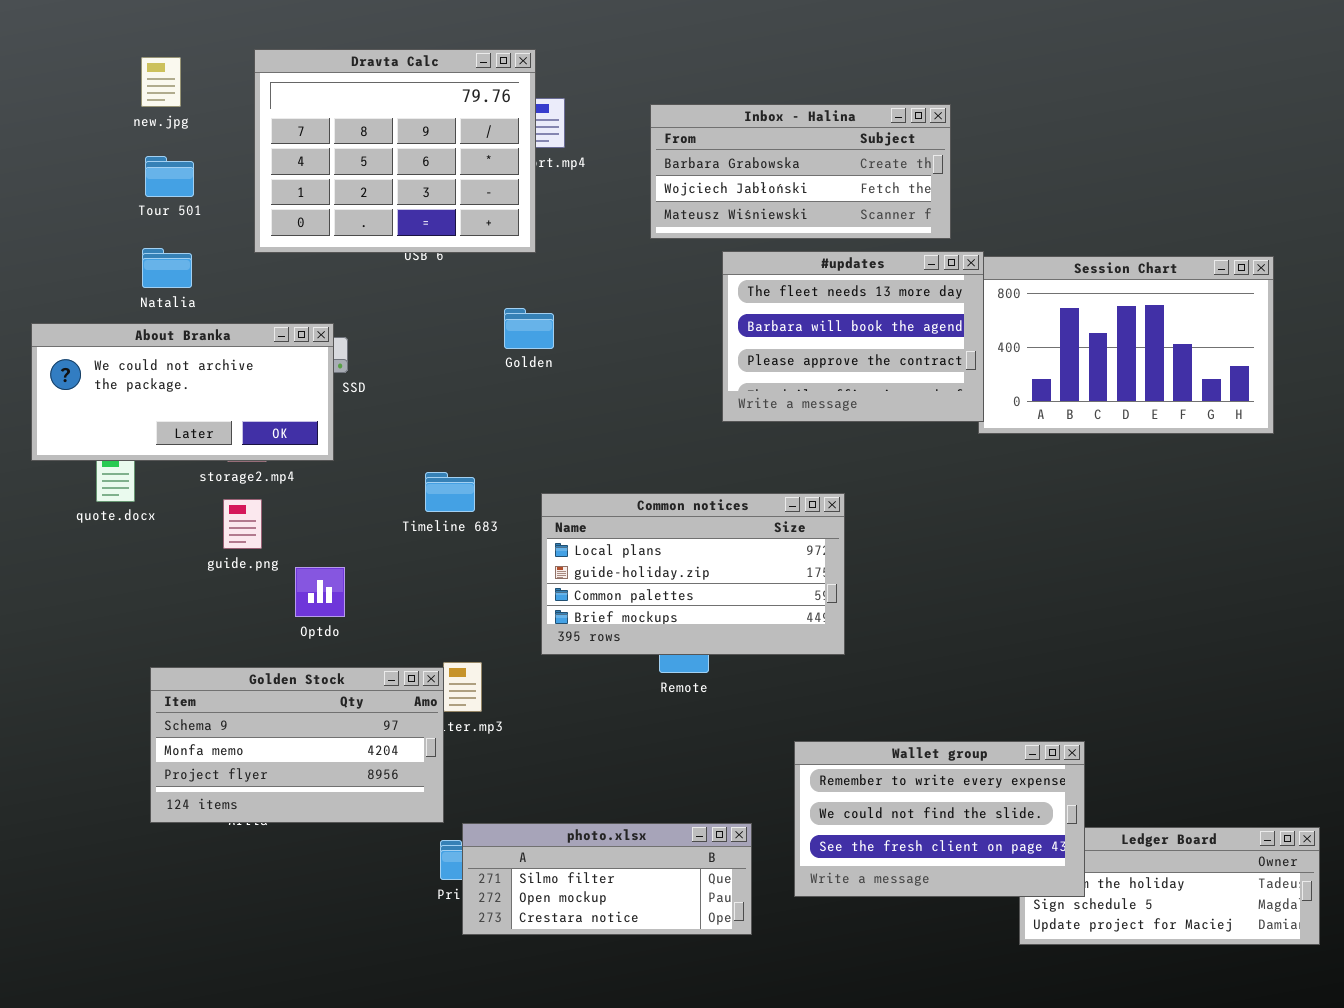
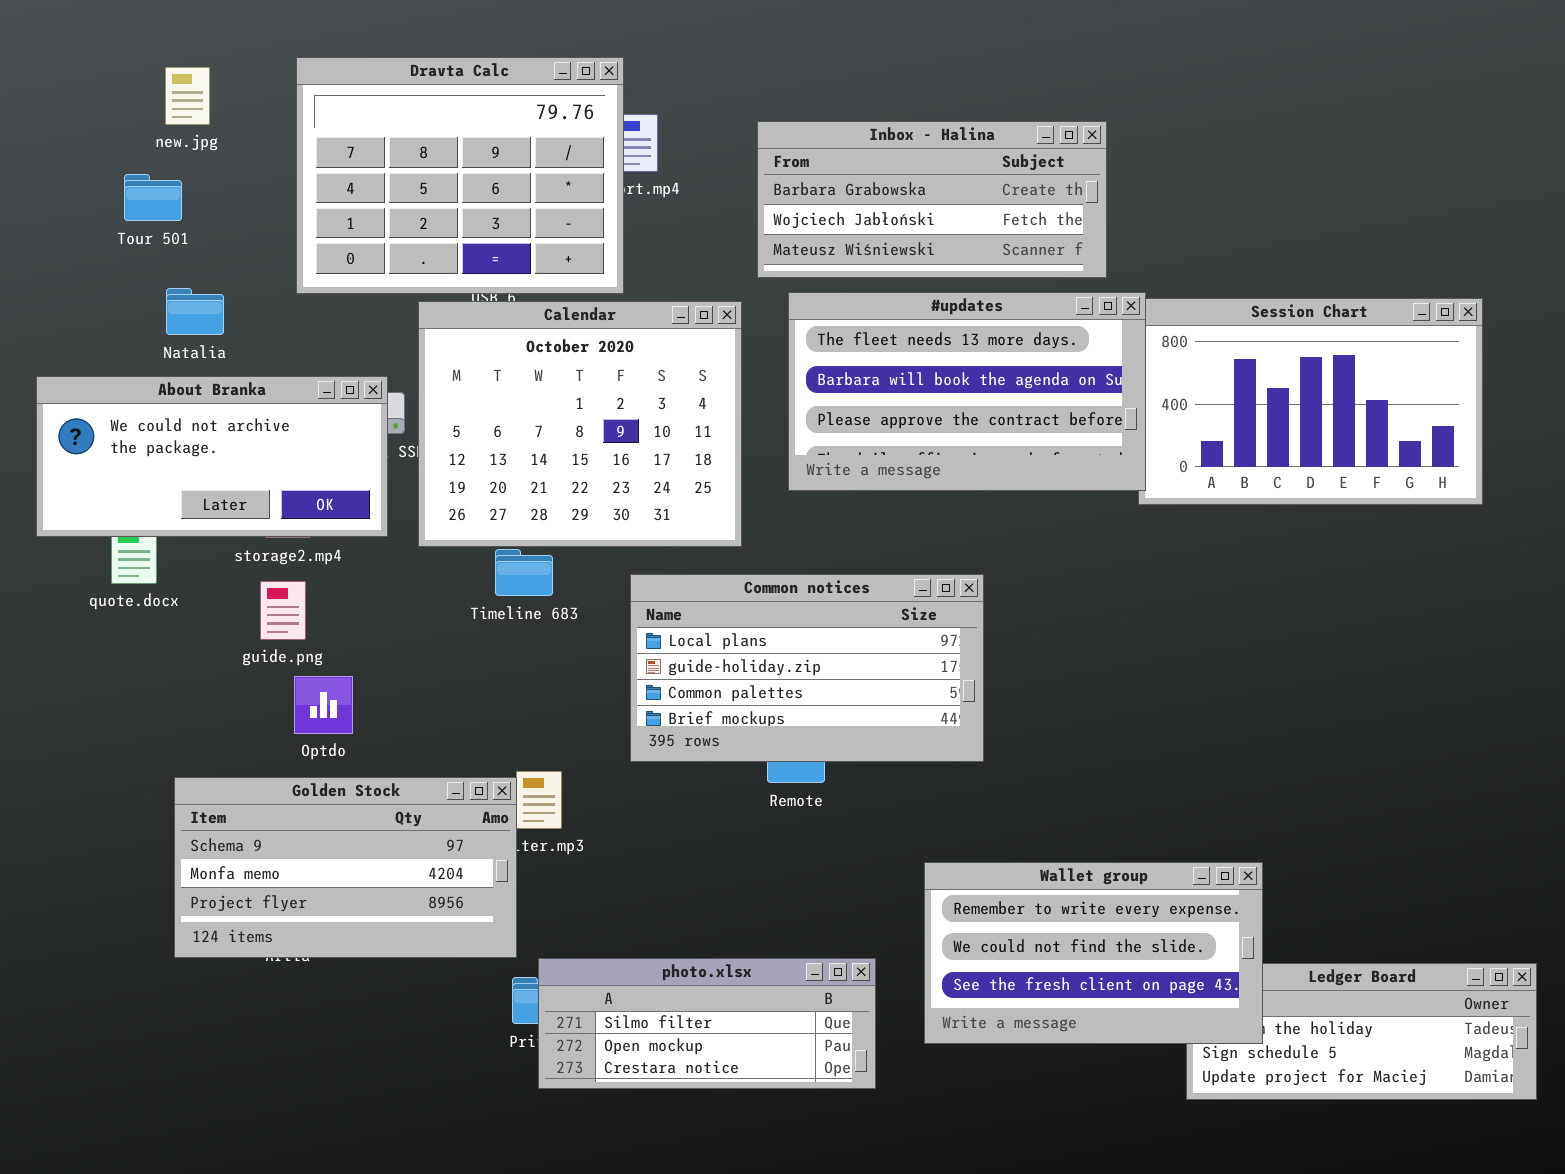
Tour 501: [145,156,194,197] -> [124,174,182,221], moved
#updates: [722,251,984,422] -> [788,292,1146,491], resized
Calendar: none -> [418,301,742,547], opened
Optdo: [295,567,345,617] -> [294,676,353,734], moved

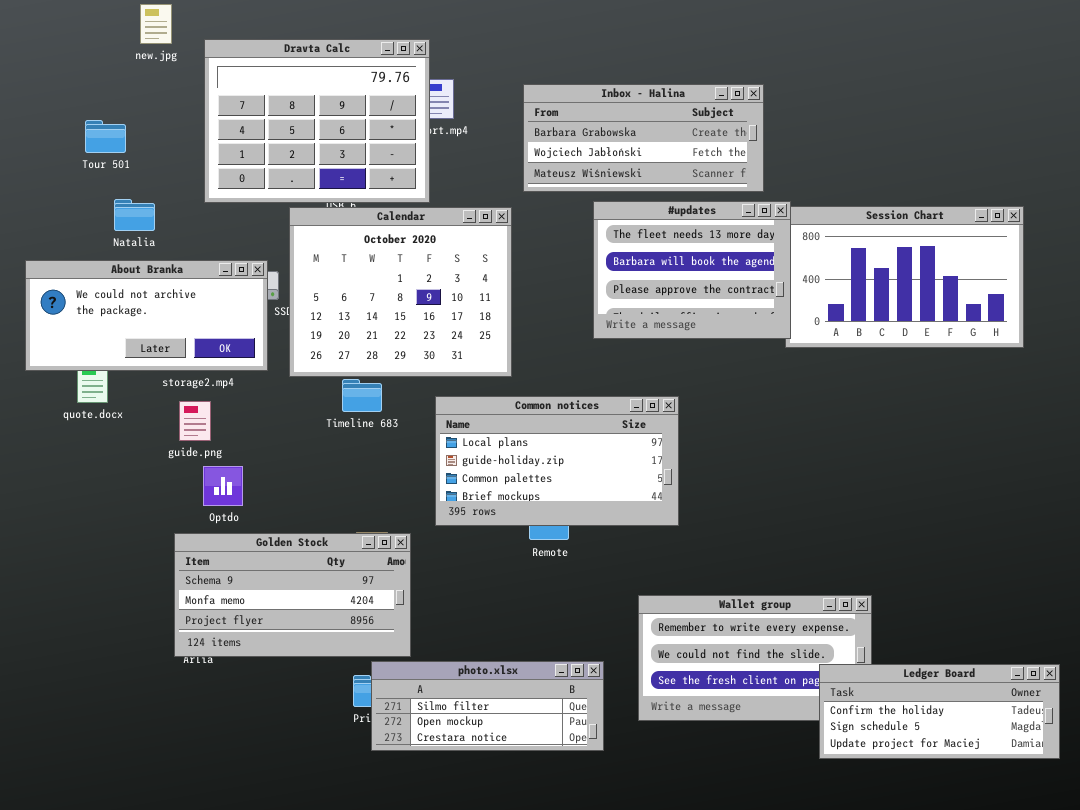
new.jpg: [165,67,210,125] -> [140,4,172,44], moved
#updates: [788,292,1146,491] -> [593,201,791,339], resized
Golden Stock: [174,777,517,958] -> [174,533,411,657], moved
Ledger Board: [1186,963,1537,1100] -> [819,664,1060,759], raised

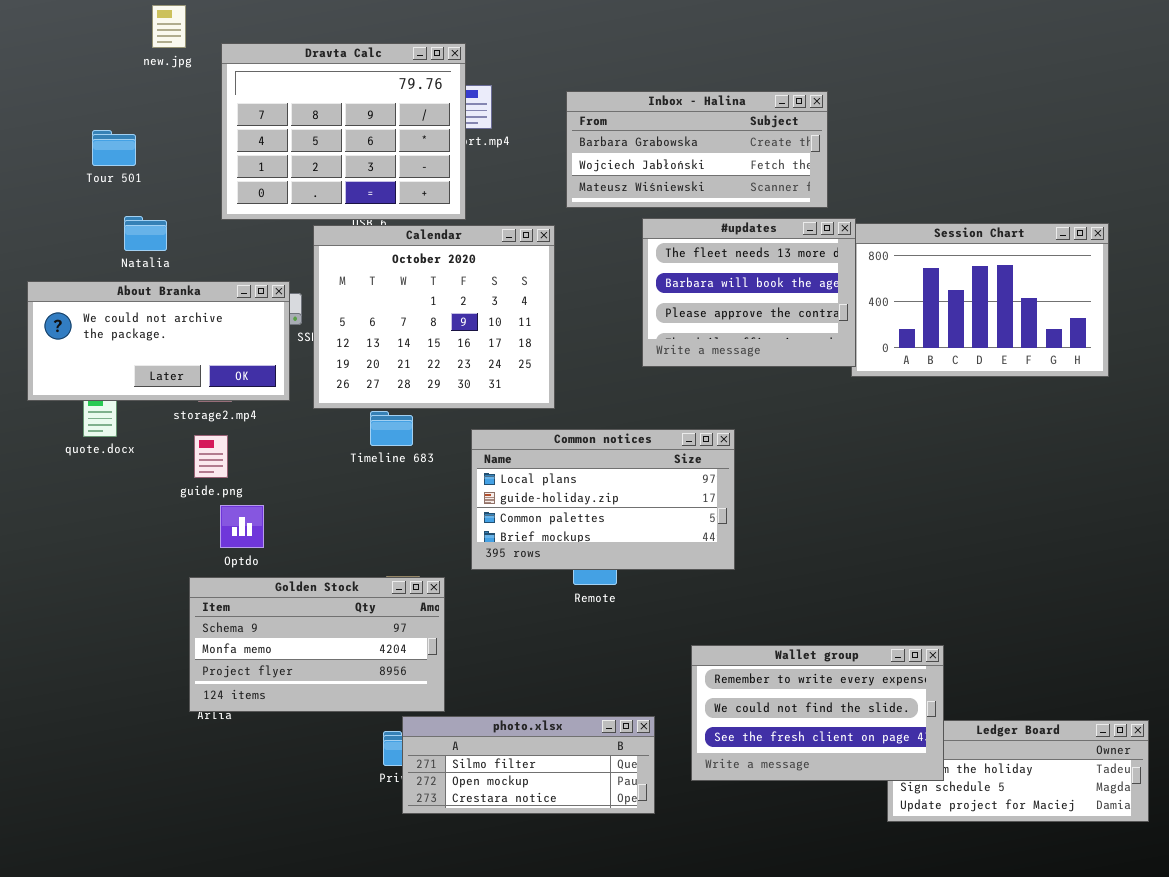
Wallet group: [638,595,872,721] -> [691,645,944,781], raised

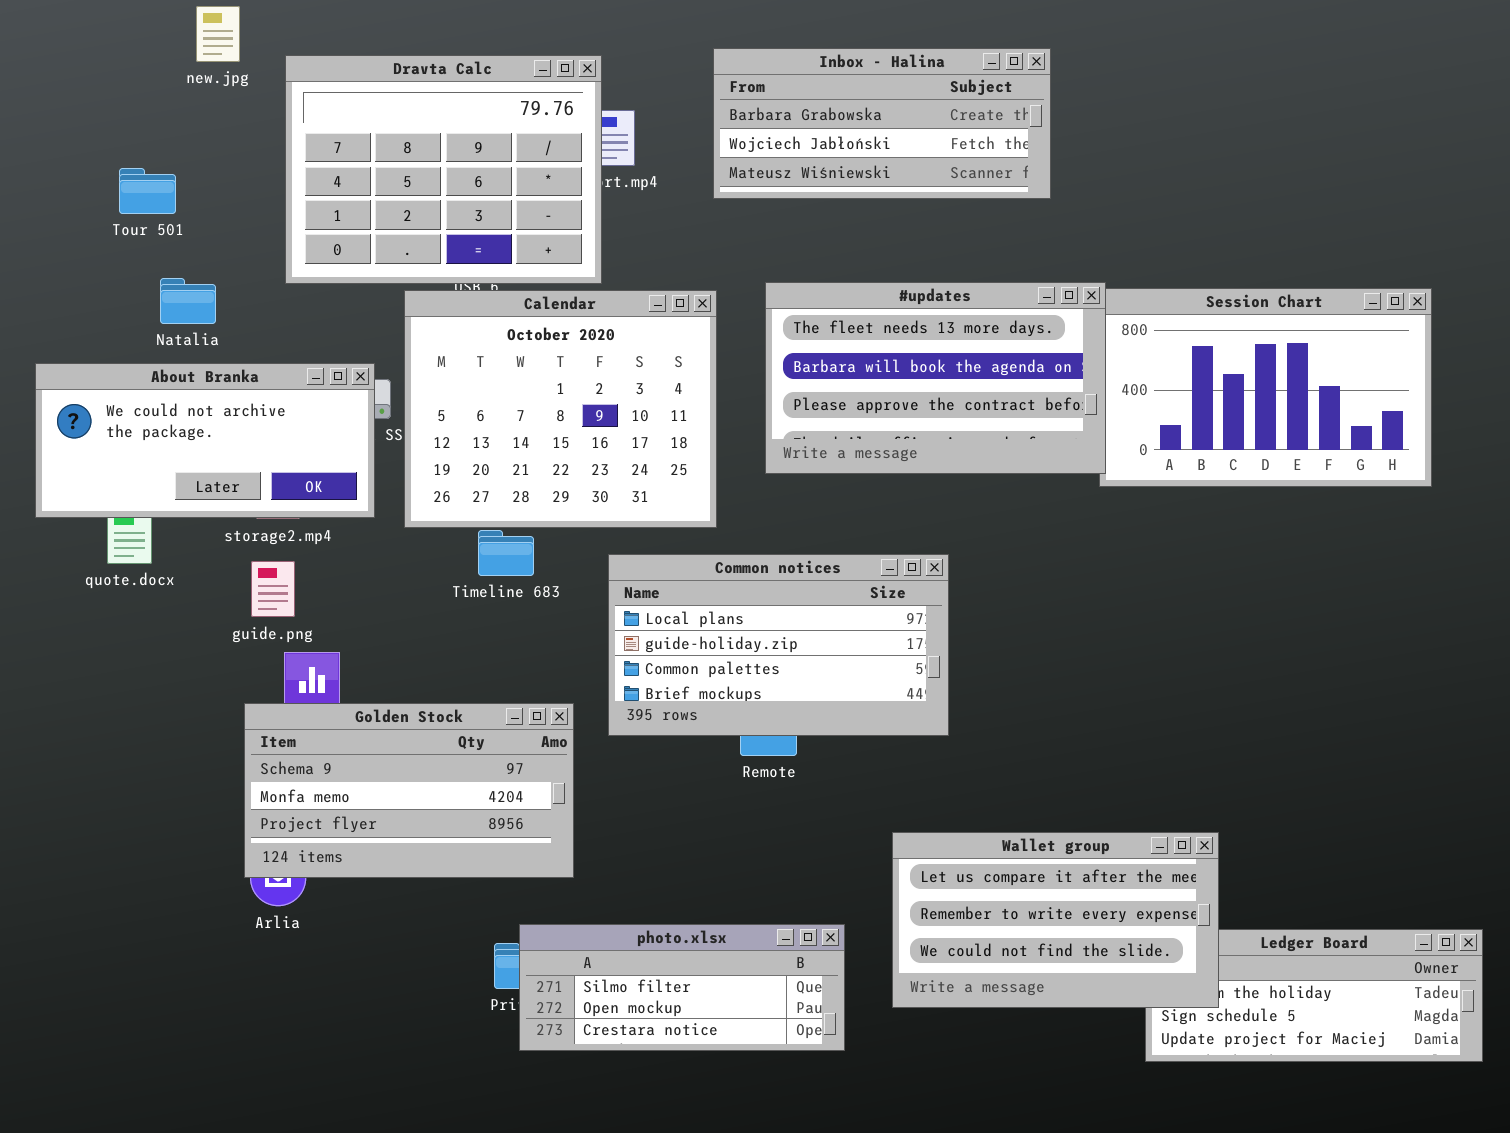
Inbox - Halina: [566,91,828,208] -> [713,48,1051,199], moved
#updates: [642,218,856,367] -> [765,282,1106,474], resized
Golden Stock: [189,577,445,712] -> [244,703,574,878], moved
Wallet group: [691,645,944,781] -> [892,832,1219,1008], scrolled up 1 row

